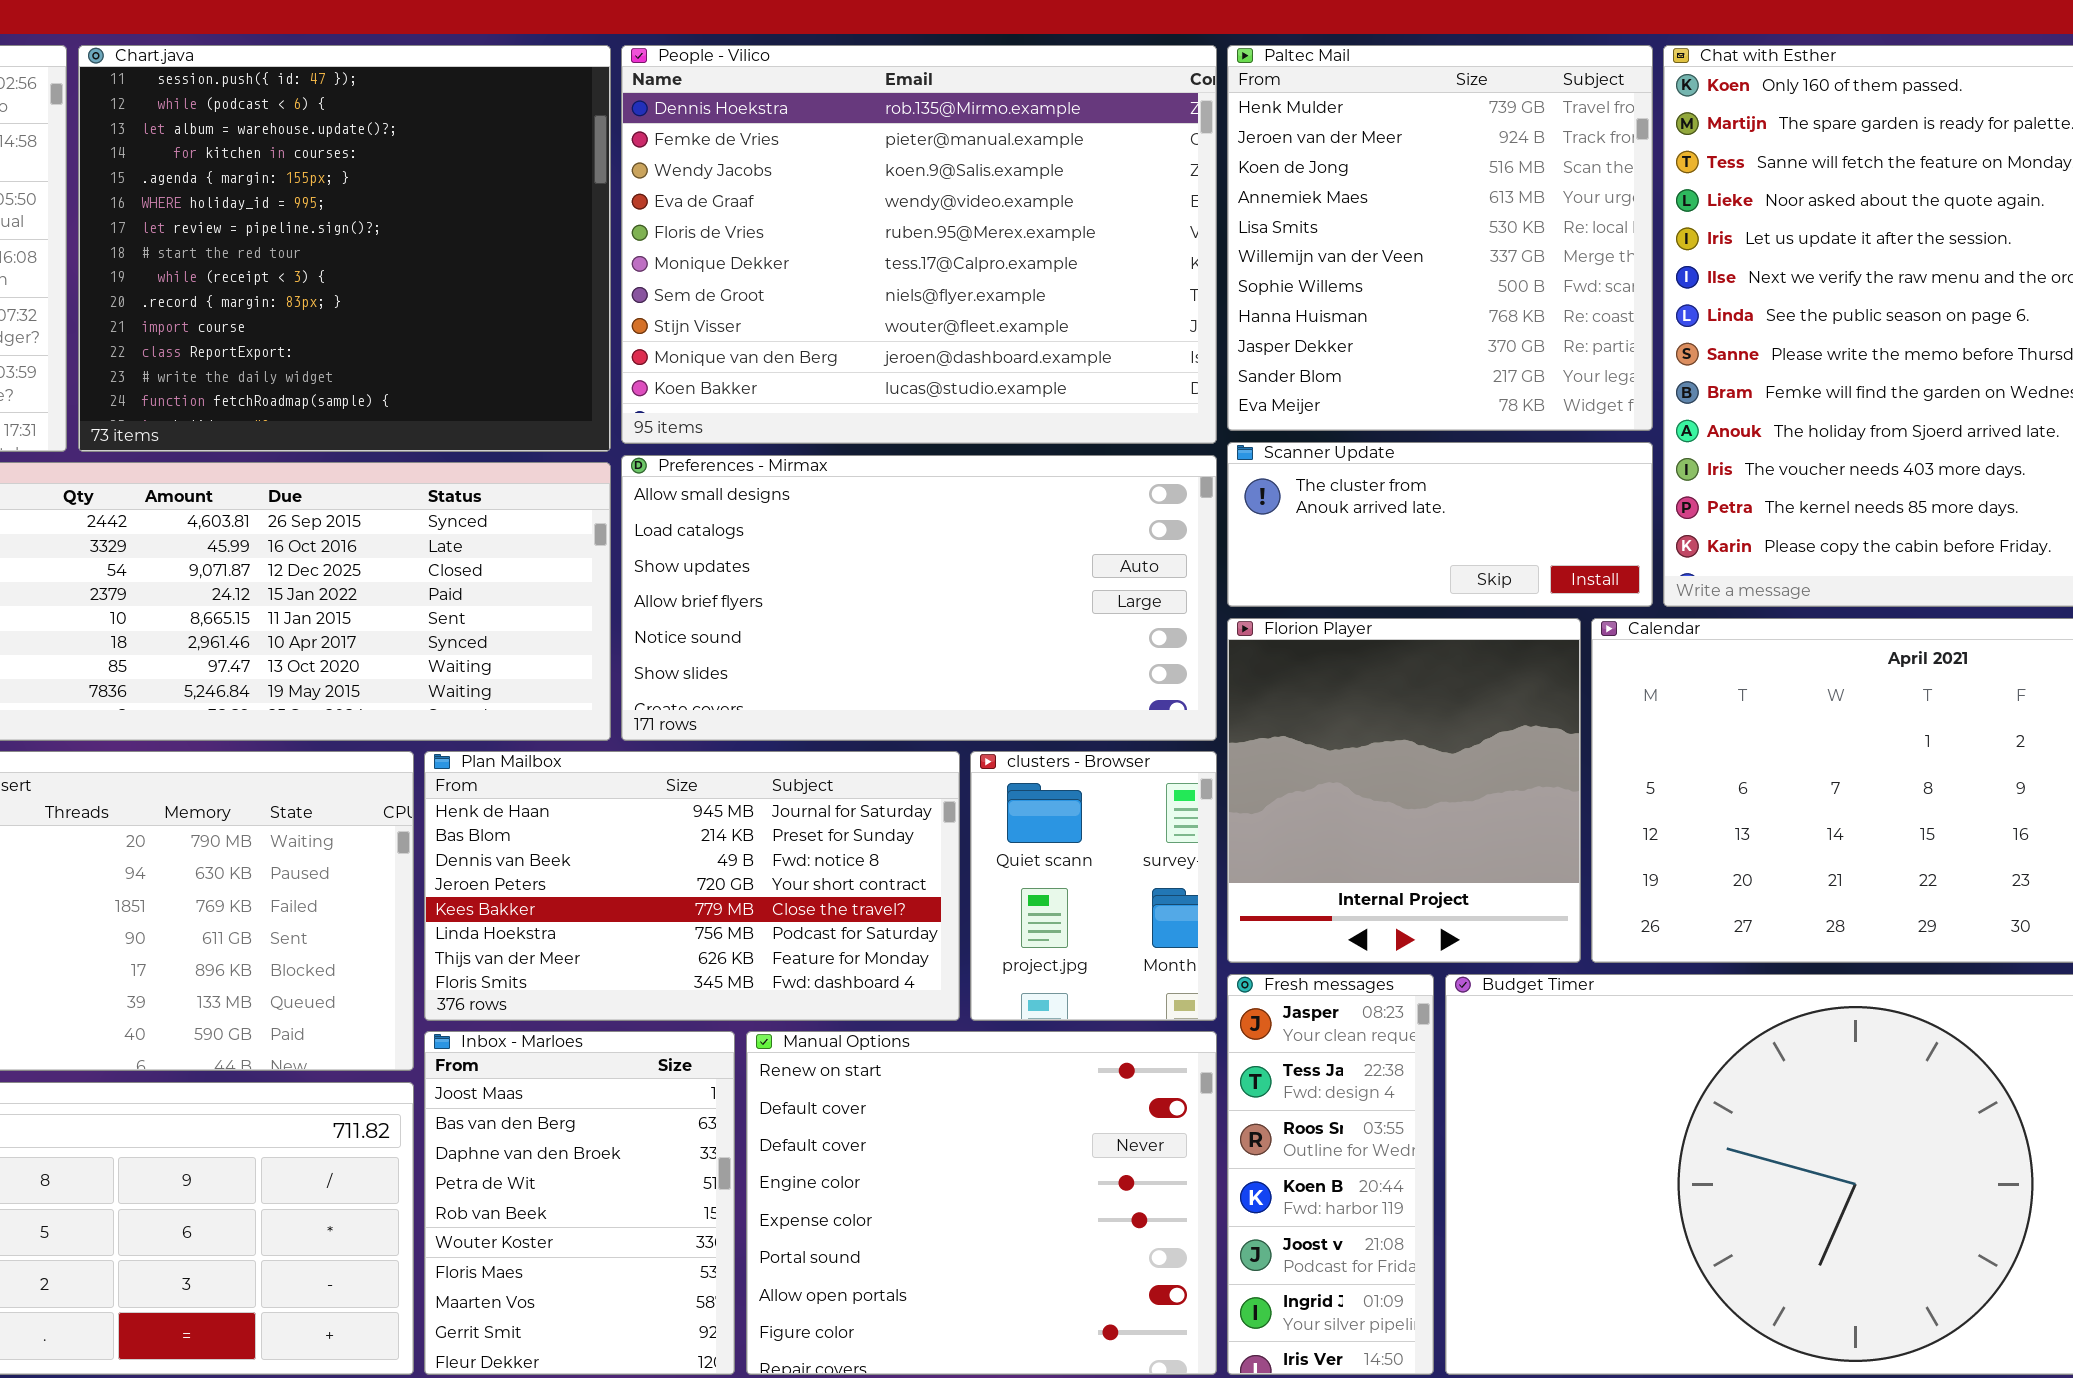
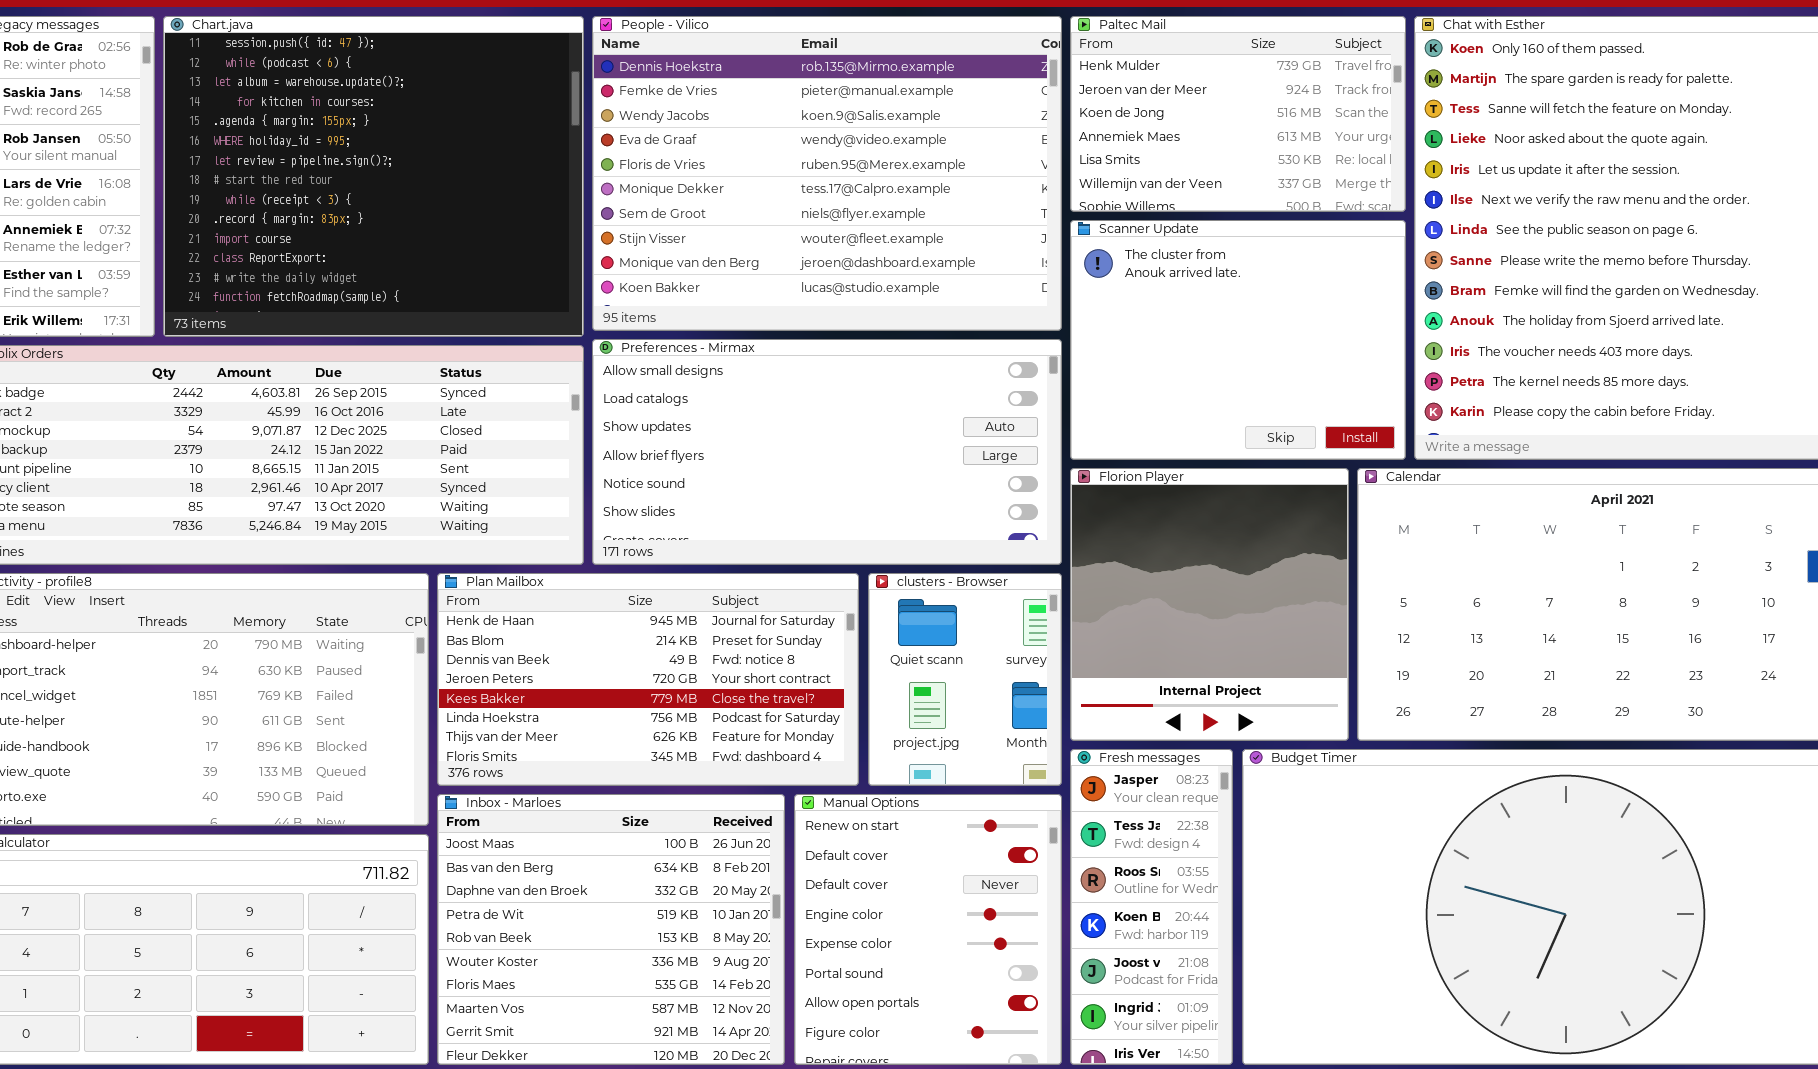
Paltec Mail: [1227,45,1653,431] -> [1070,16,1406,212], resized
Scanner Update: [1227,442,1653,607] -> [1070,220,1406,460], resized
Inbox - Marloes: [424,1031,735,1375] -> [437,794,785,1065], resized
Manual Options: [746,1031,1217,1375] -> [794,794,1062,1065], resized

